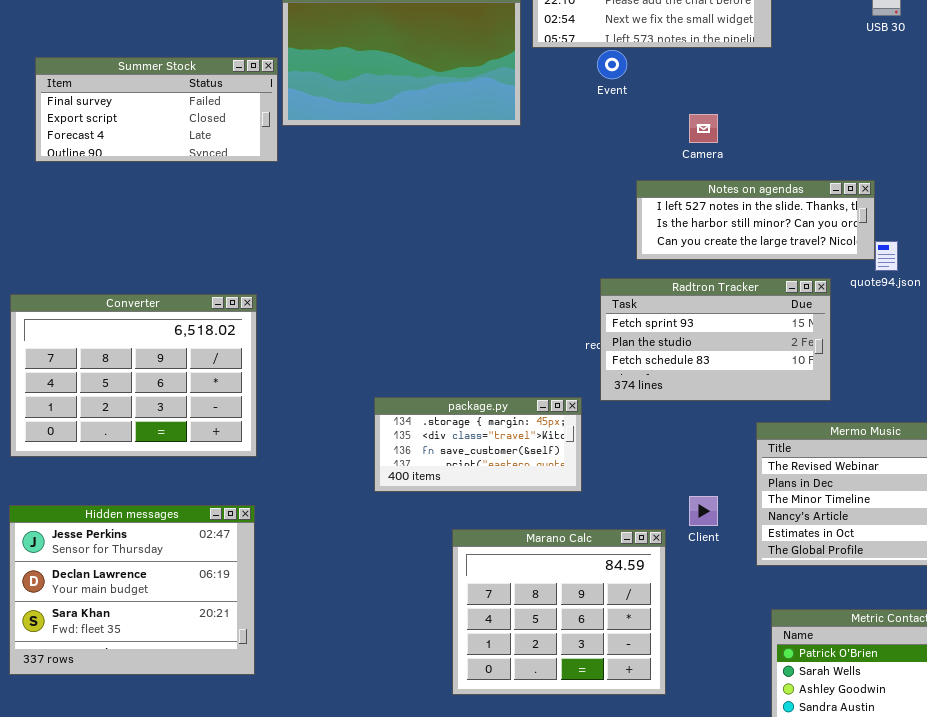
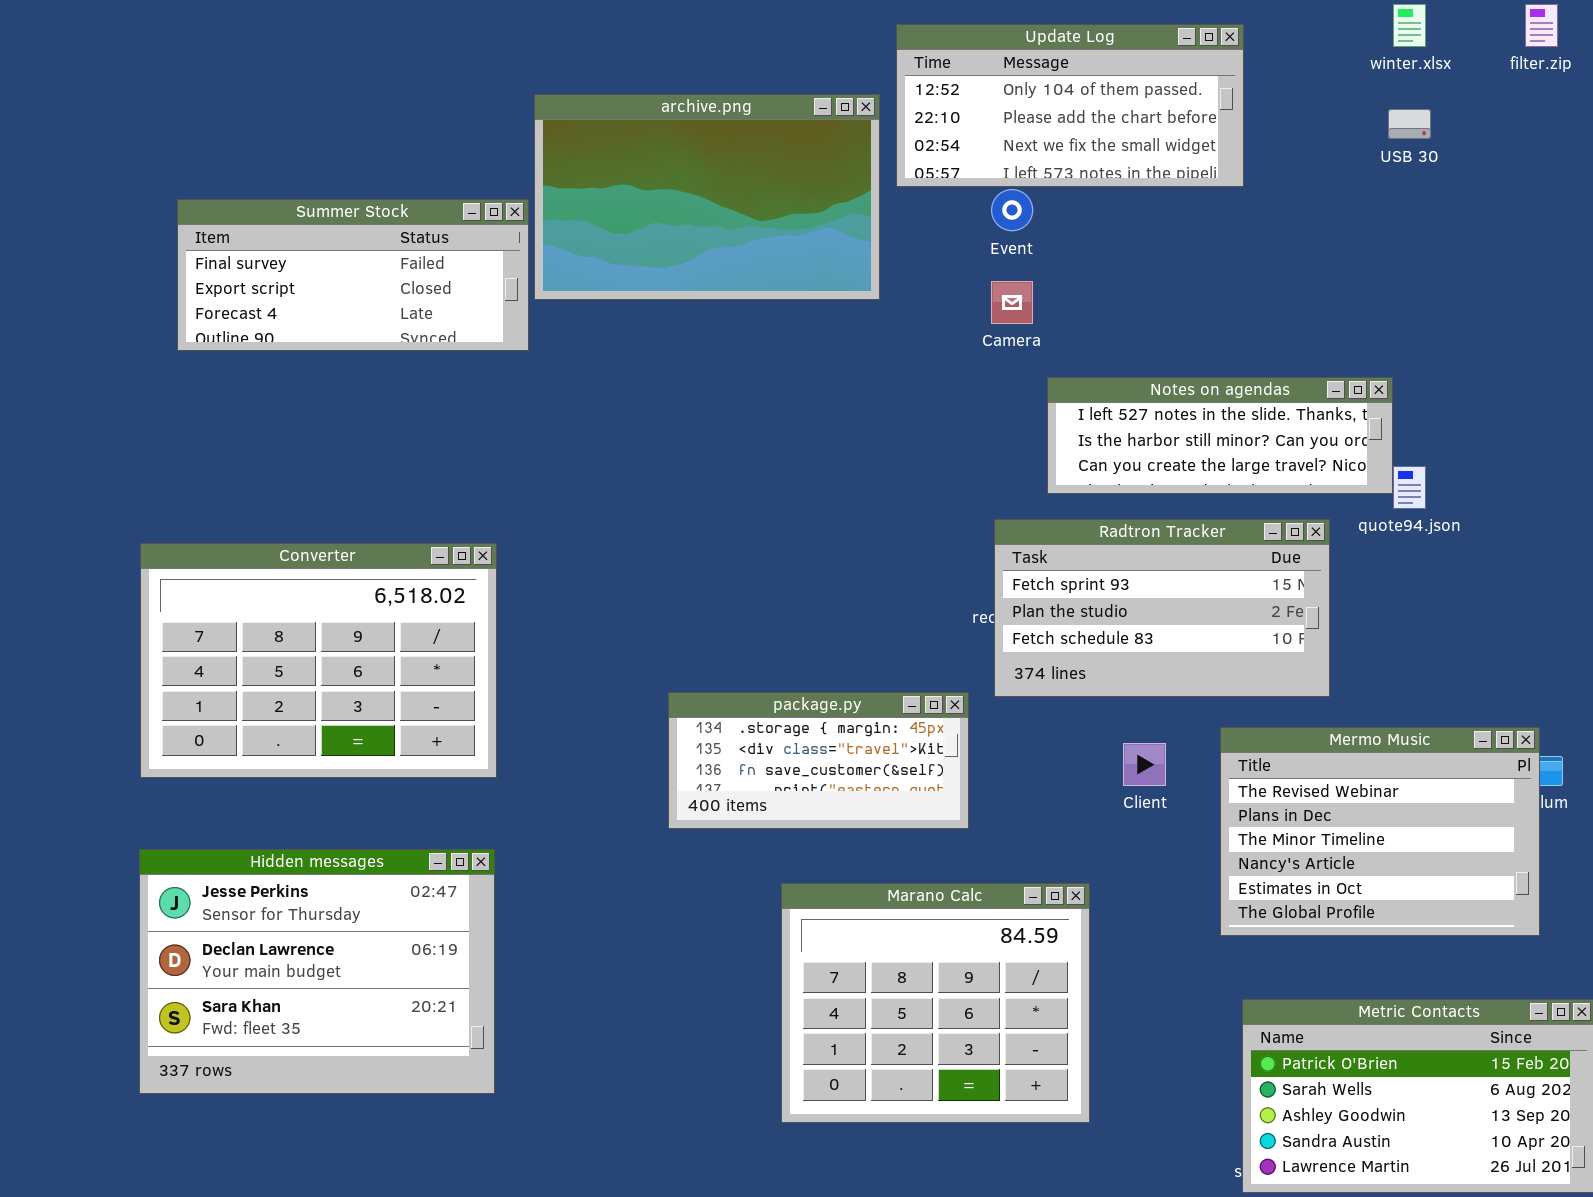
Camera: [689,114,718,143] -> [991,281,1033,324], moved
Client: [689,496,718,526] -> [1123,743,1166,786], moved

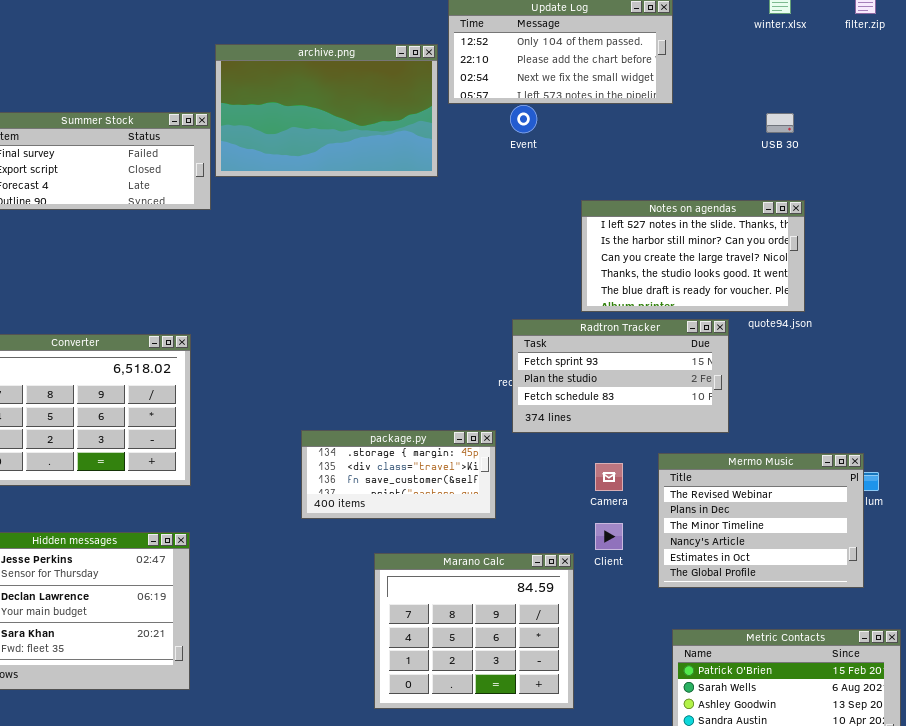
USB 30: [1388,109,1431,139] -> [766,113,794,133], moved
Camera: [991,281,1033,324] -> [595,463,623,491], moved
Notes on agendas: [1047,377,1393,494] -> [581,200,805,312], moved, resized
Client: [1123,743,1166,786] -> [595,523,623,550], moved

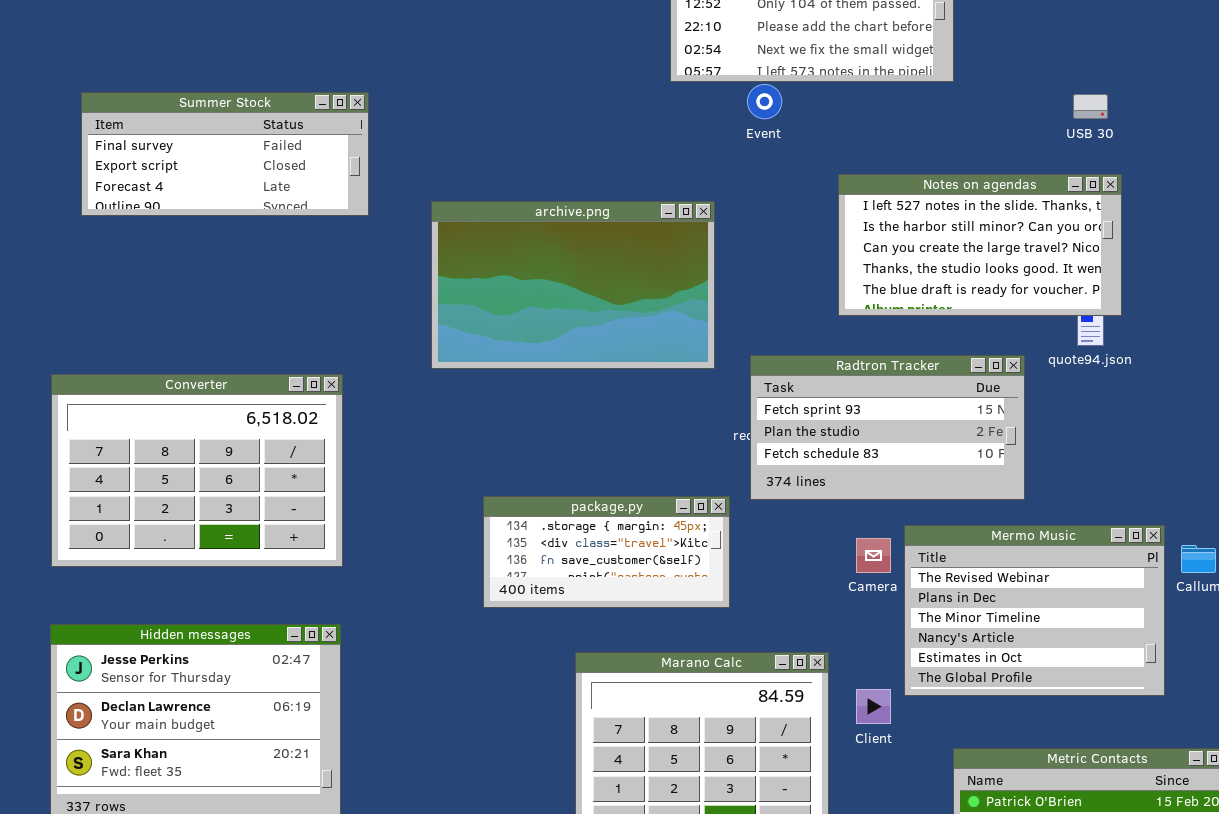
archive.png: [215,44,438,177] -> [431,201,715,369], moved
Notes on agendas: [581,200,805,312] -> [838,174,1122,316], moved
Mermo Music: [658,453,864,588] -> [904,525,1165,696], moved
Client: [595,523,623,550] -> [856,689,891,724], moved

